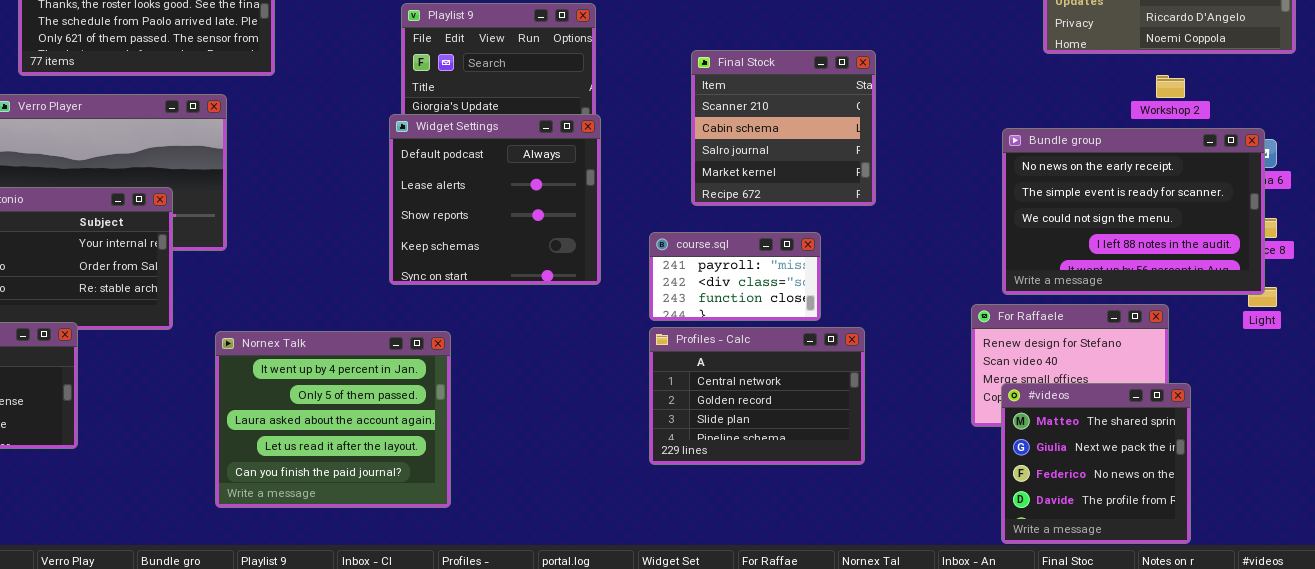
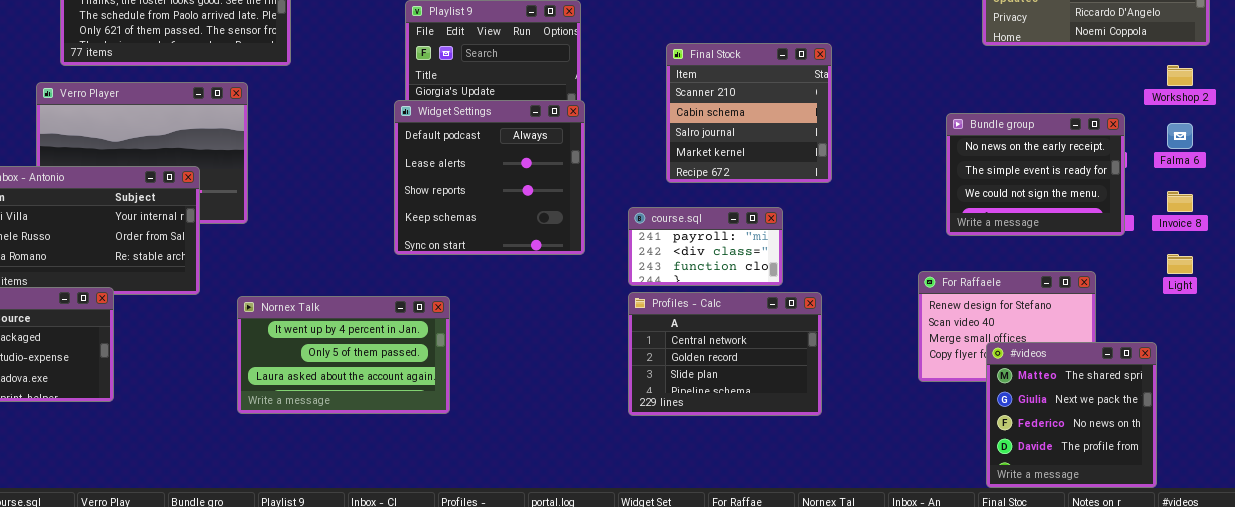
Workshop 2: [1156,75,1185,98] -> [1167,65,1193,86], moved
Bundle group: [1002,128,1265,295] -> [946,113,1125,236], resized
Nornex Talk: [215,331,451,508] -> [237,296,450,414], resized
#videos: [1001,383,1191,544] -> [986,342,1157,488], moved

